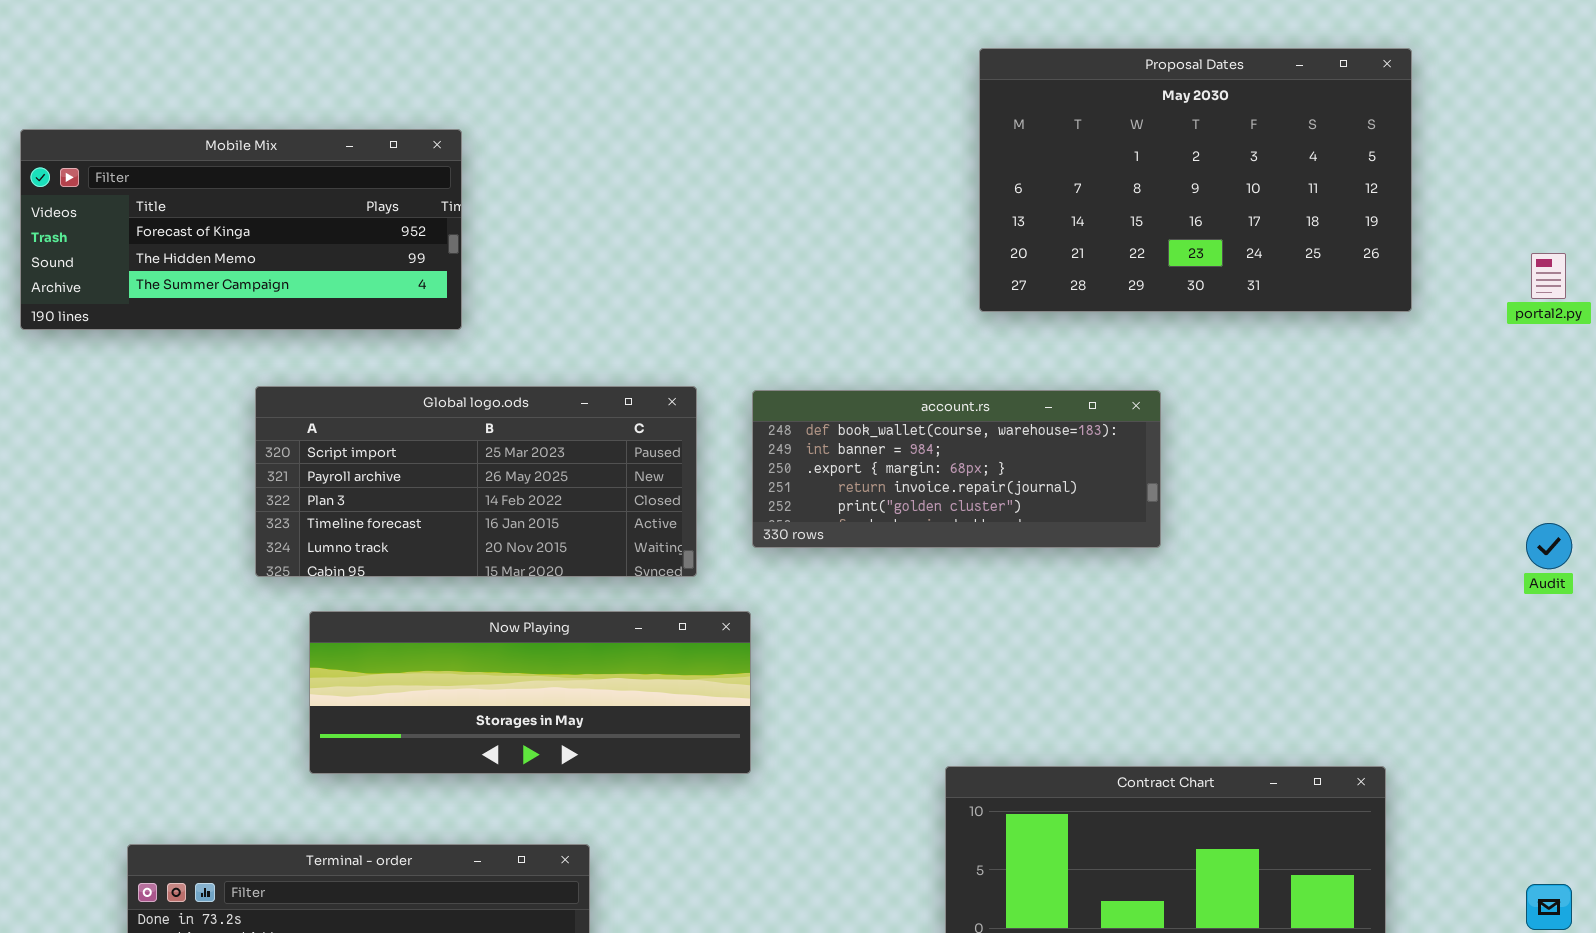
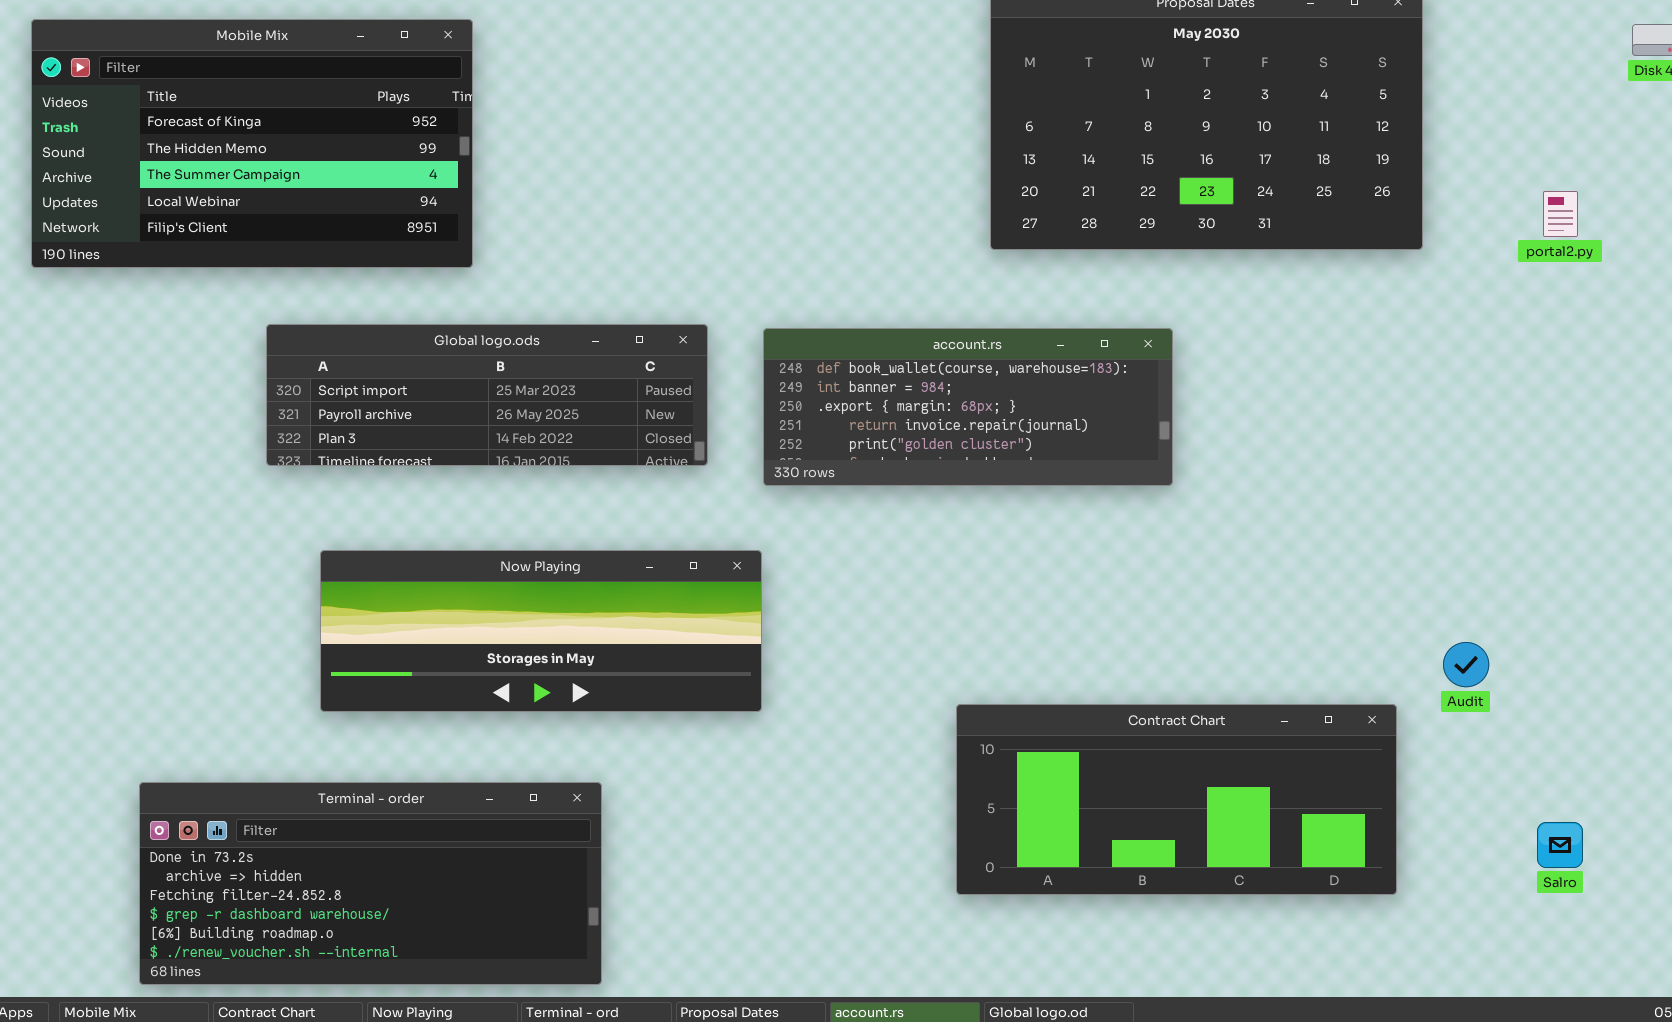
Mobile Mix: [20,129,462,330] -> [31,19,473,268], resized
Global logo.ods: [255,386,697,577] -> [266,324,708,466], resized
Audit: [1526,523,1572,569] -> [1443,642,1489,687], moved

